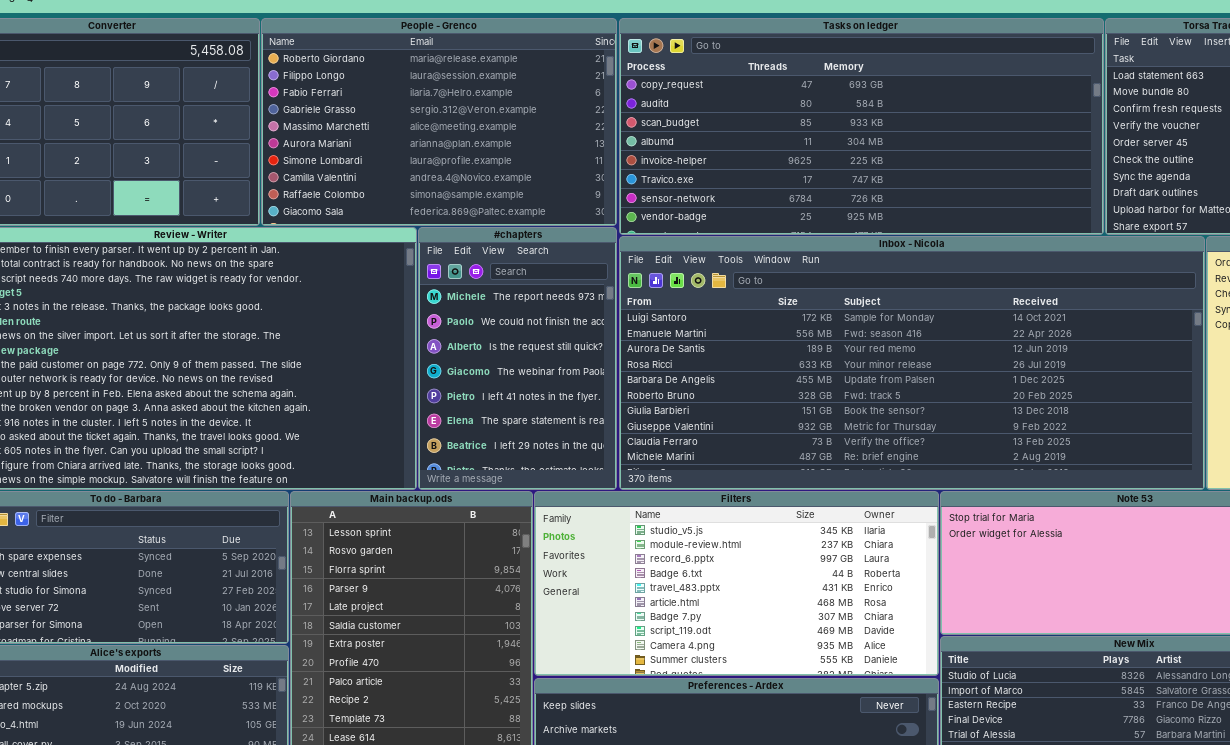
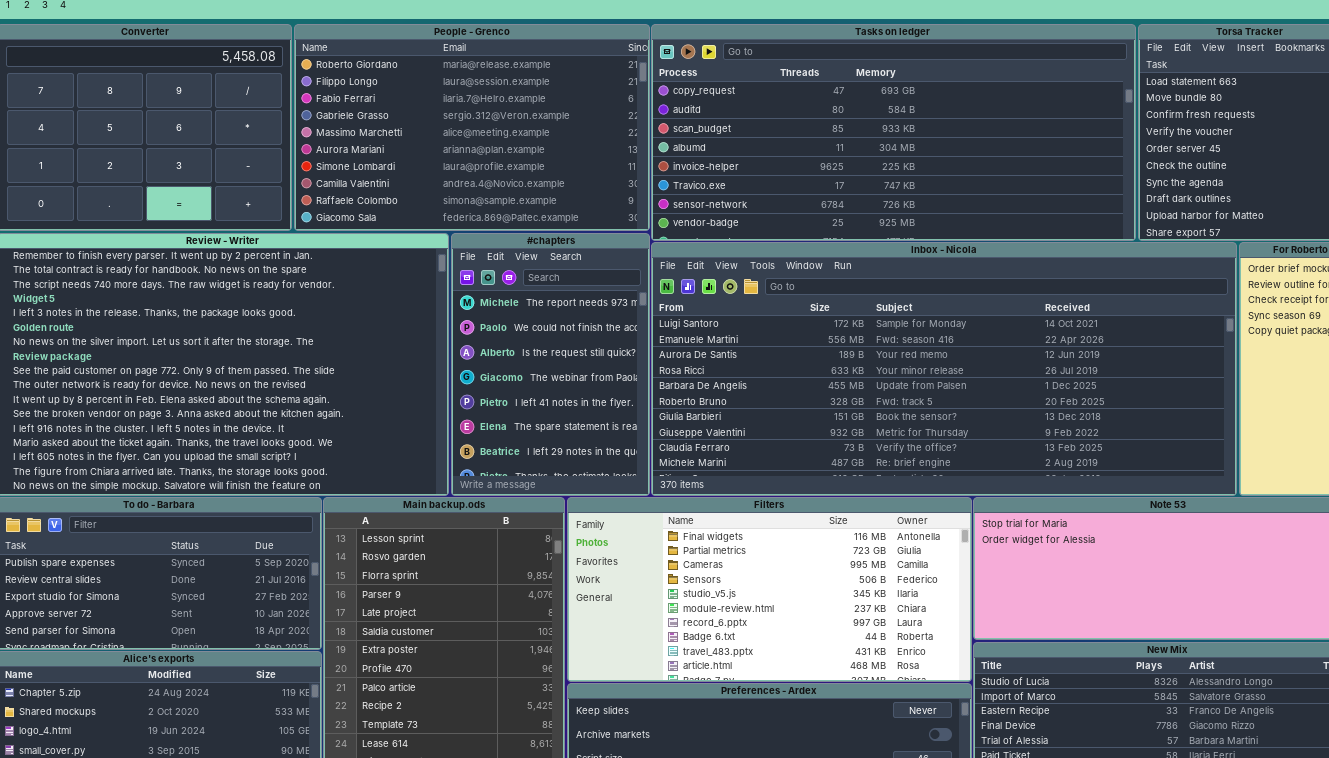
Filters: [534,491,939,676] -> [567,497,972,682], scrolled up 4 rows

